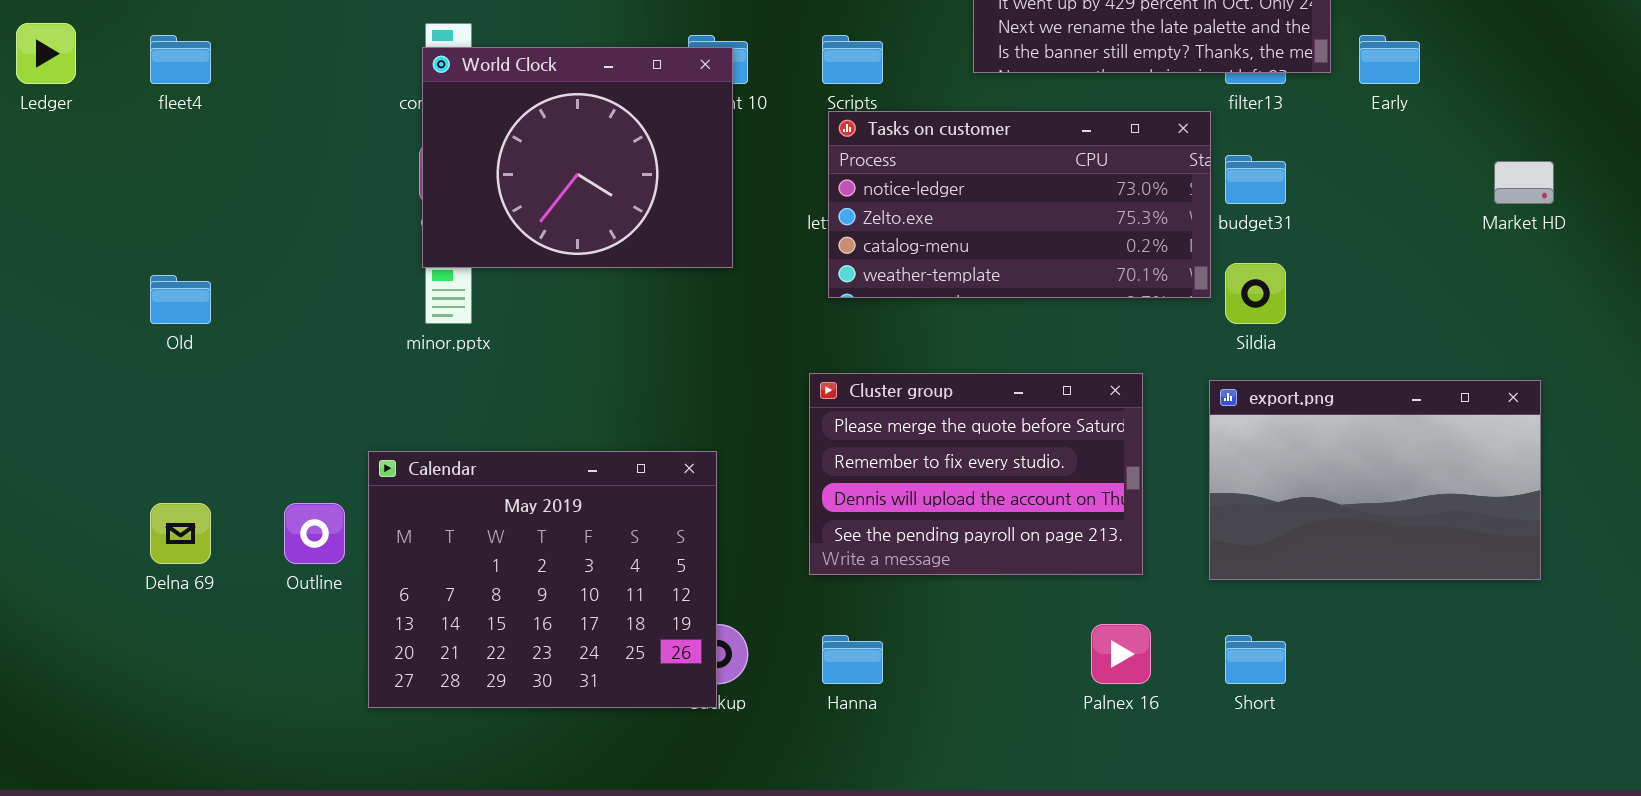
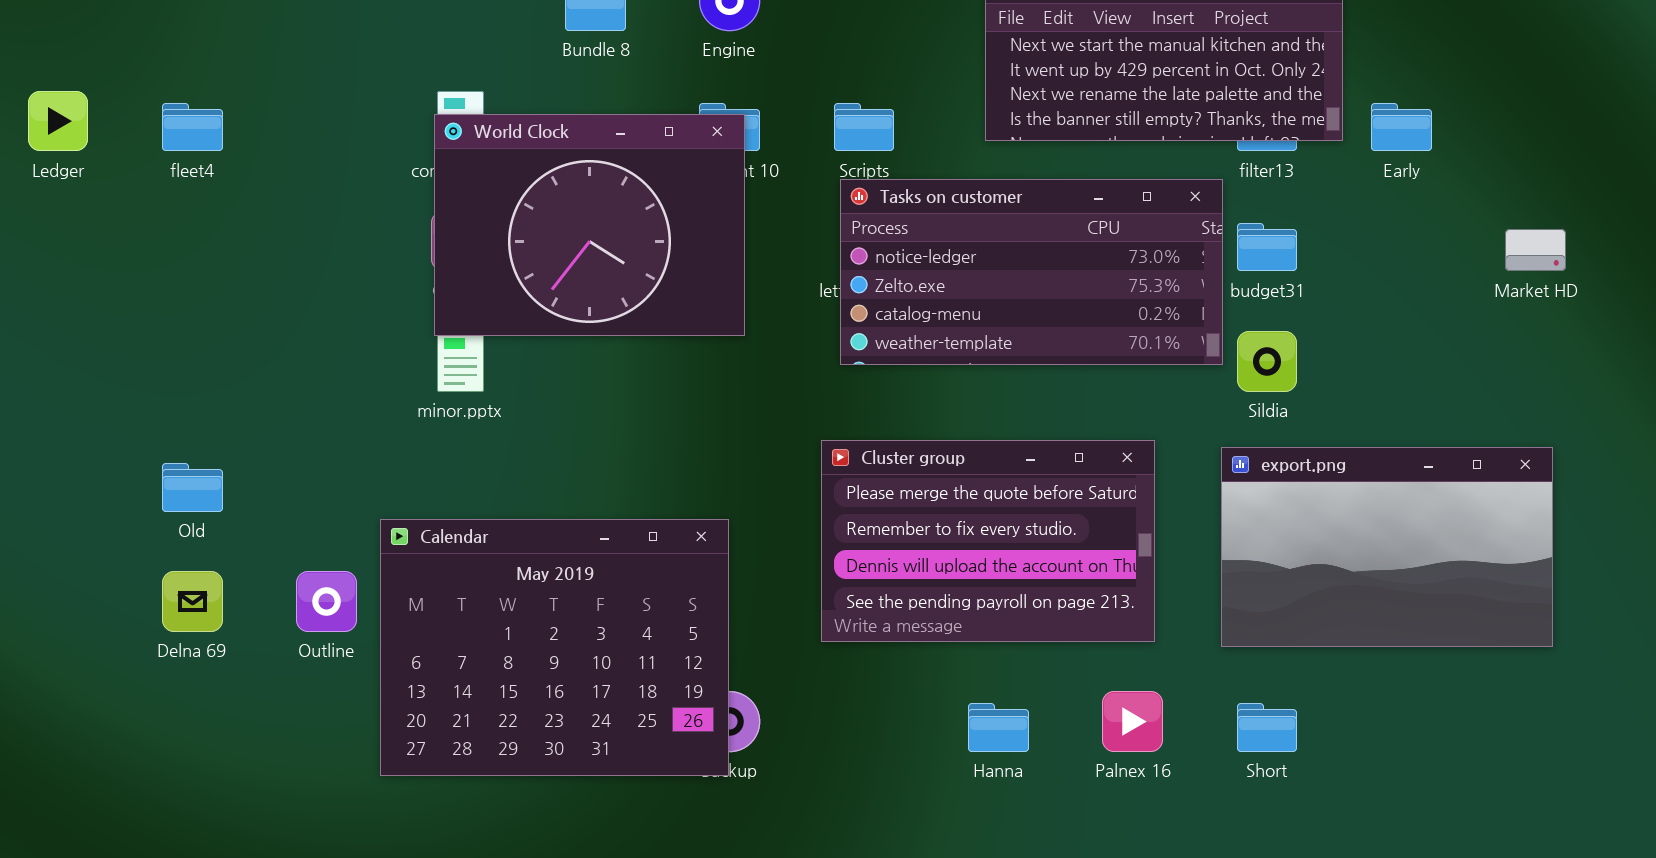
Old: [150,275,211,324] -> [162,463,223,512], moved
Hanna: [822,635,883,684] -> [968,703,1029,752], moved

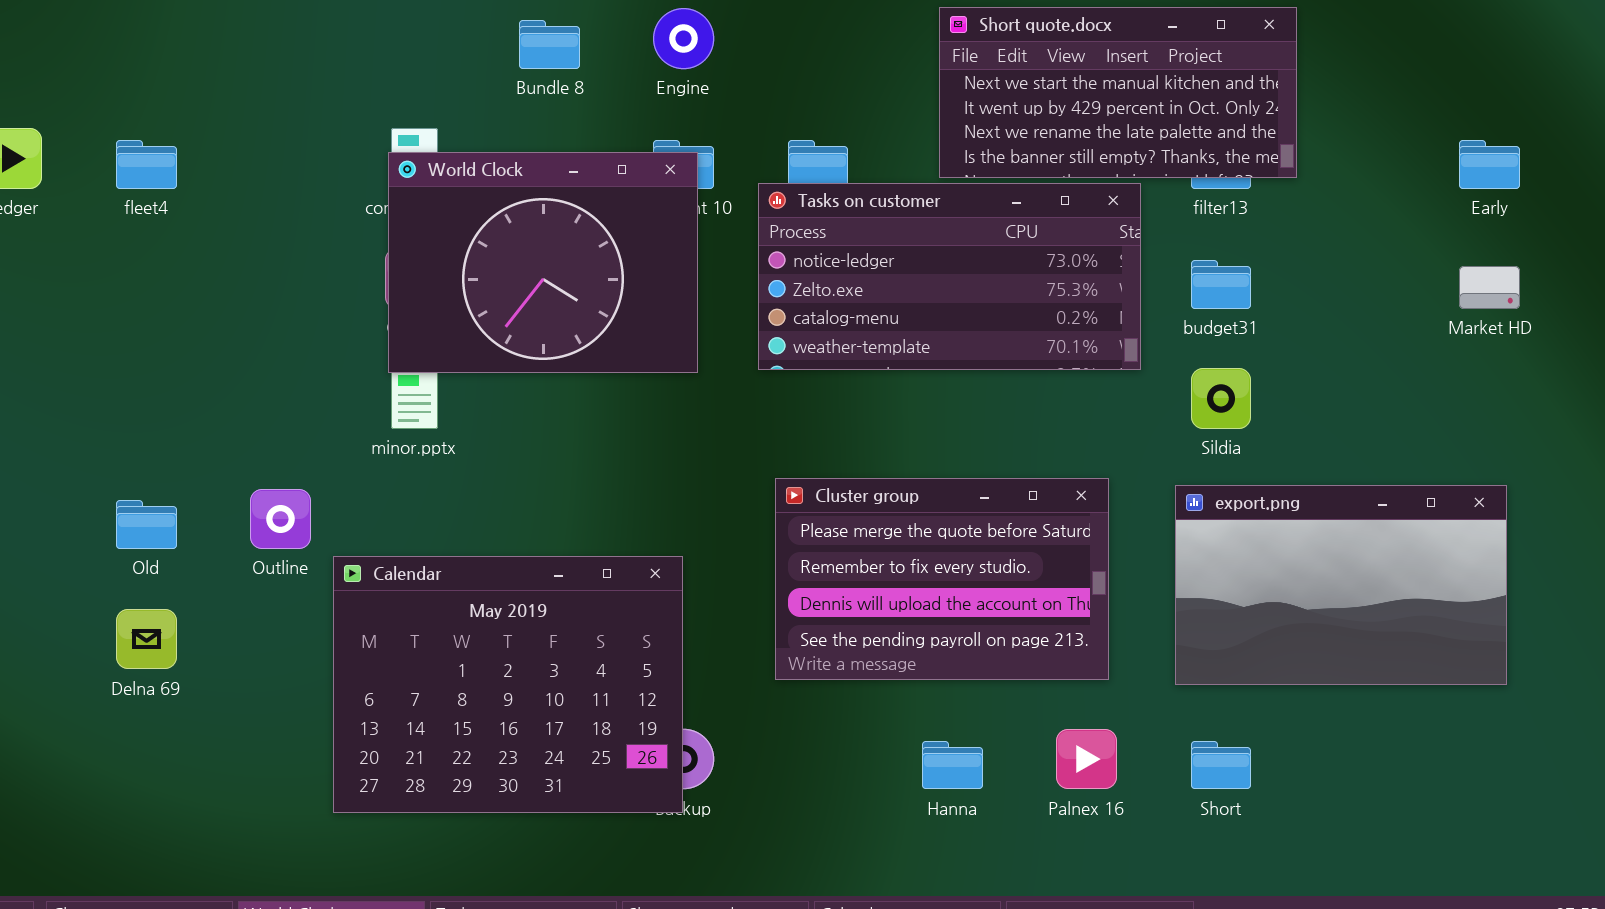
Early: [1371,103,1432,151] -> [1459,140,1520,189], moved
Tasks on customer: [840,179,1223,365] -> [758,183,1141,370], moved
Outline: [296,571,357,632] -> [250,489,311,549], moved

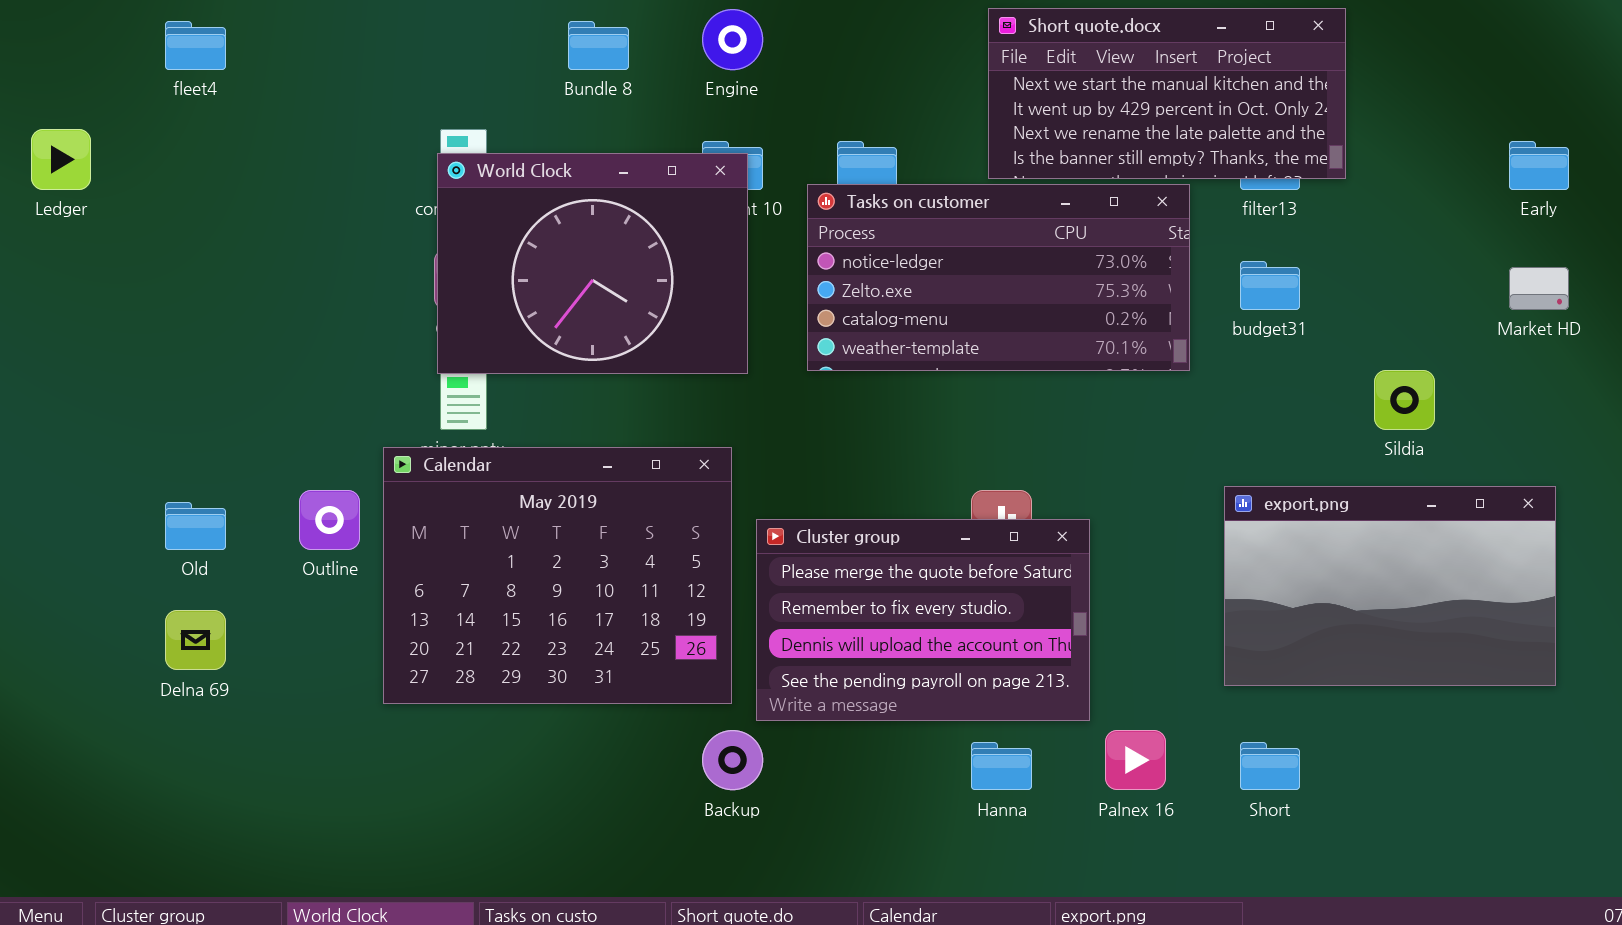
fleet4: [116,140,177,189] -> [165,21,226,70], moved
Sildia: [1191,368,1251,429] -> [1374,370,1435,430], moved
Cluster group: [775,478,1109,680] -> [756,519,1090,721], moved
Calendar: [333,556,683,813] -> [383,447,732,704], moved

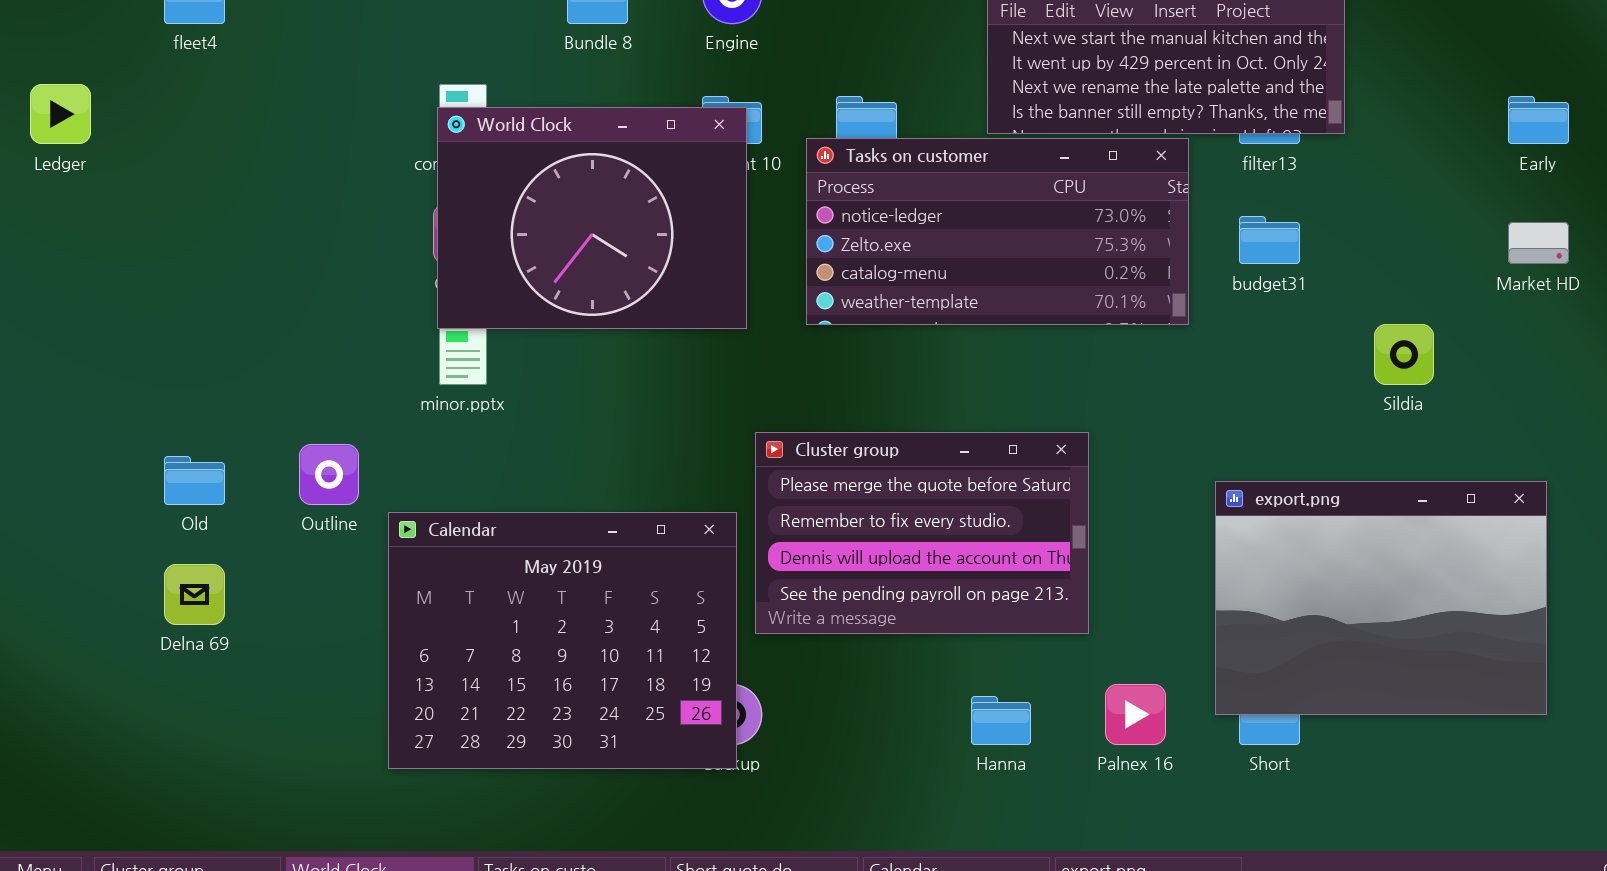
Calendar: [383,447,732,704] -> [388,512,737,769], moved
export.png: [1224,486,1556,686] -> [1215,481,1547,715], moved, resized
Cluster group: [756,519,1090,721] -> [755,432,1089,634], moved

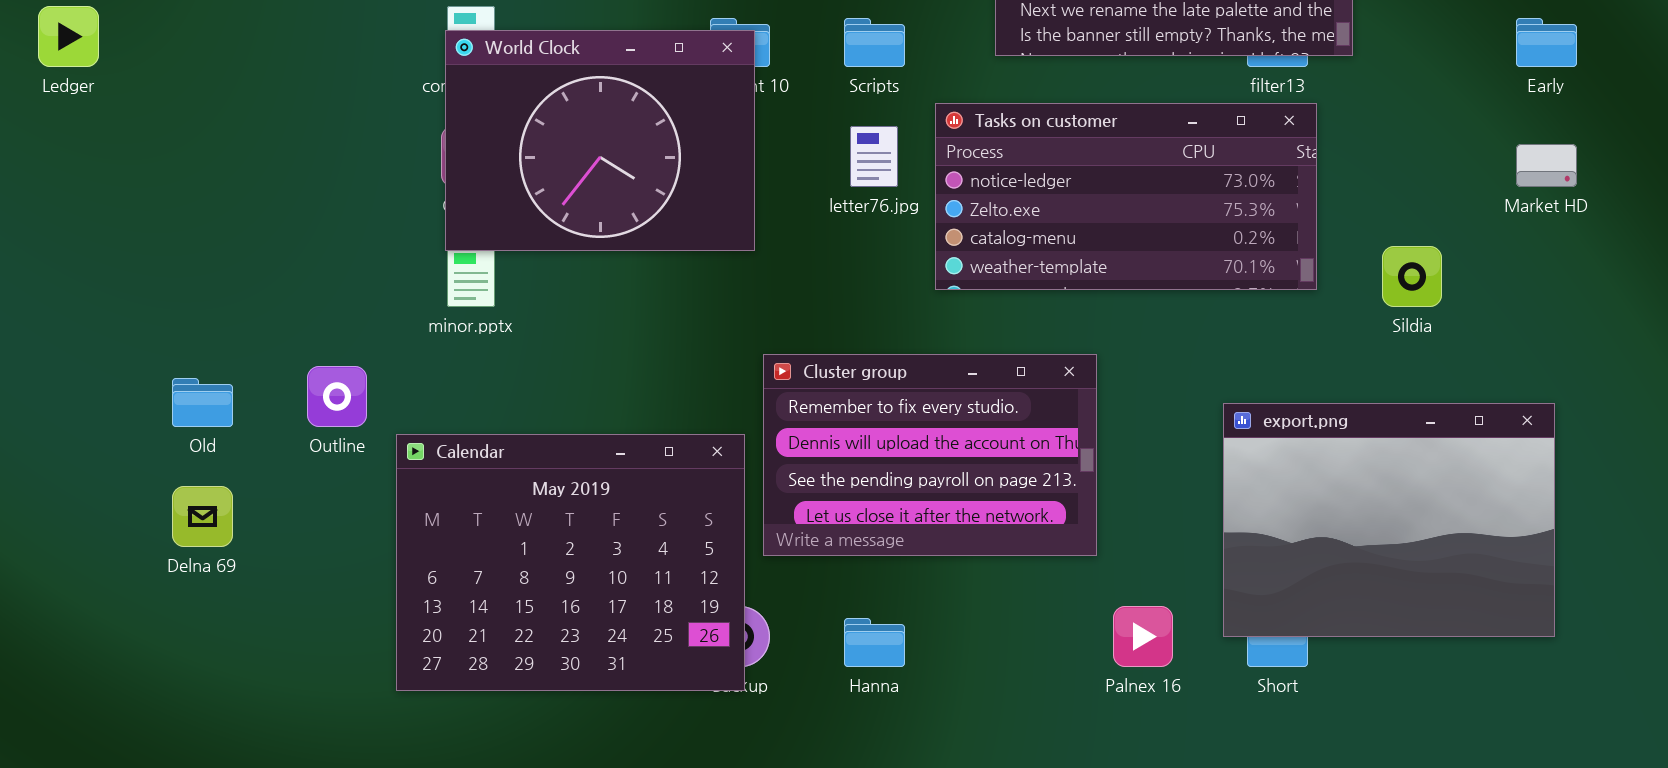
Tasks on customer: [806,138,1189,325] -> [935,103,1317,290], moved
Cluster group: [755,432,1089,634] -> [763,354,1097,556], scrolled down 1 row
Hanna: [971,696,1031,745] -> [844,618,905,667], moved

